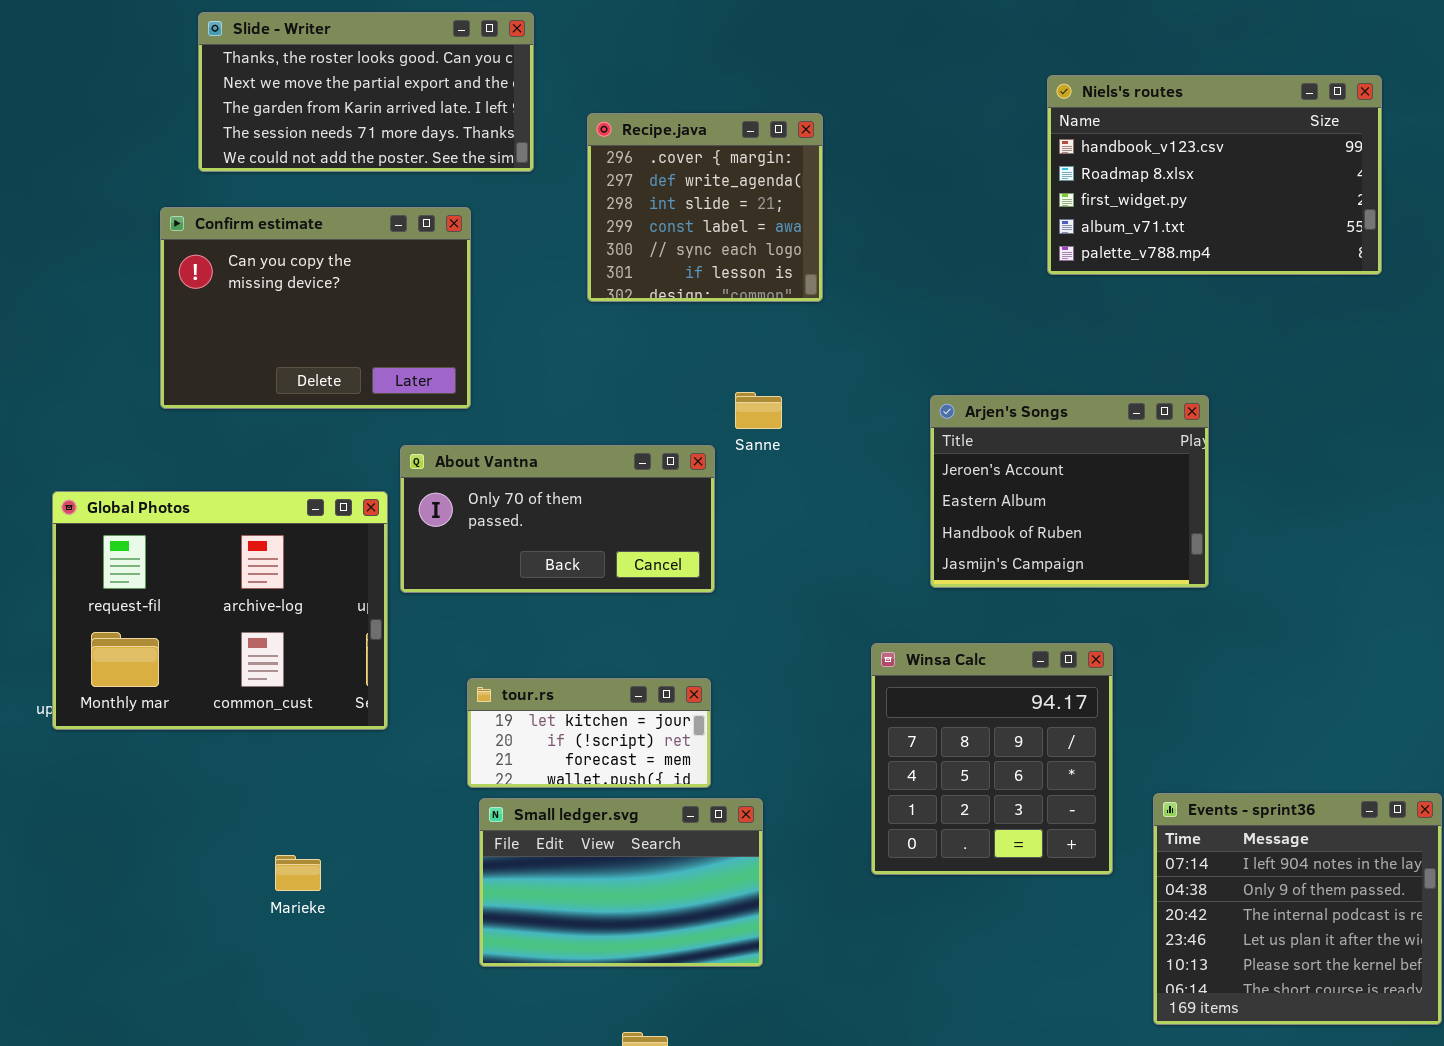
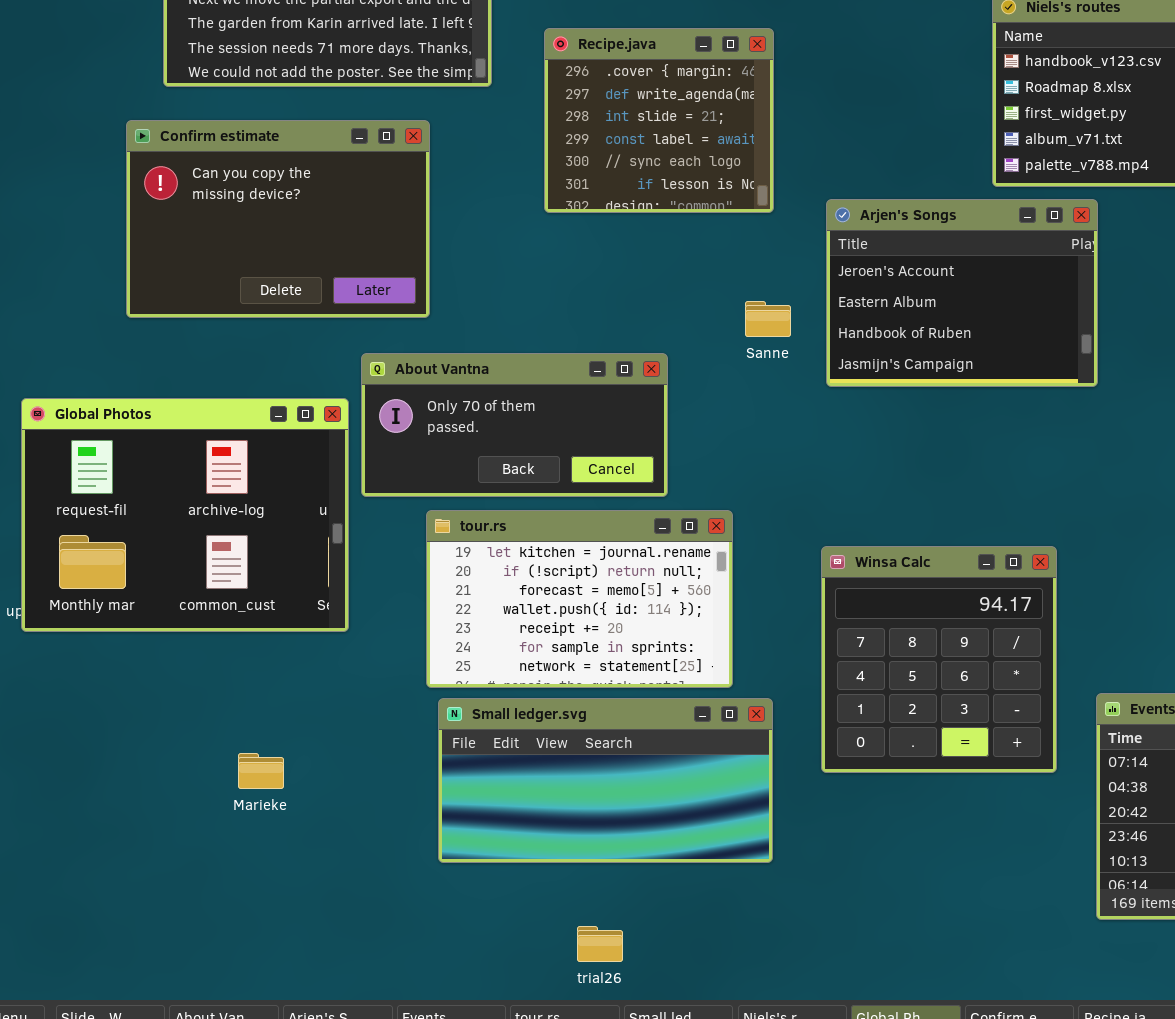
Sanne: [735,392,782,429] -> [745,301,791,337], moved
Arjen's Songs: [930,395,1209,588] -> [826,199,1098,387], moved
tour.rs: [467,678,711,788] -> [426,510,733,688], resized
Small ledger.svg: [479,798,763,967] -> [438,698,773,863], resized

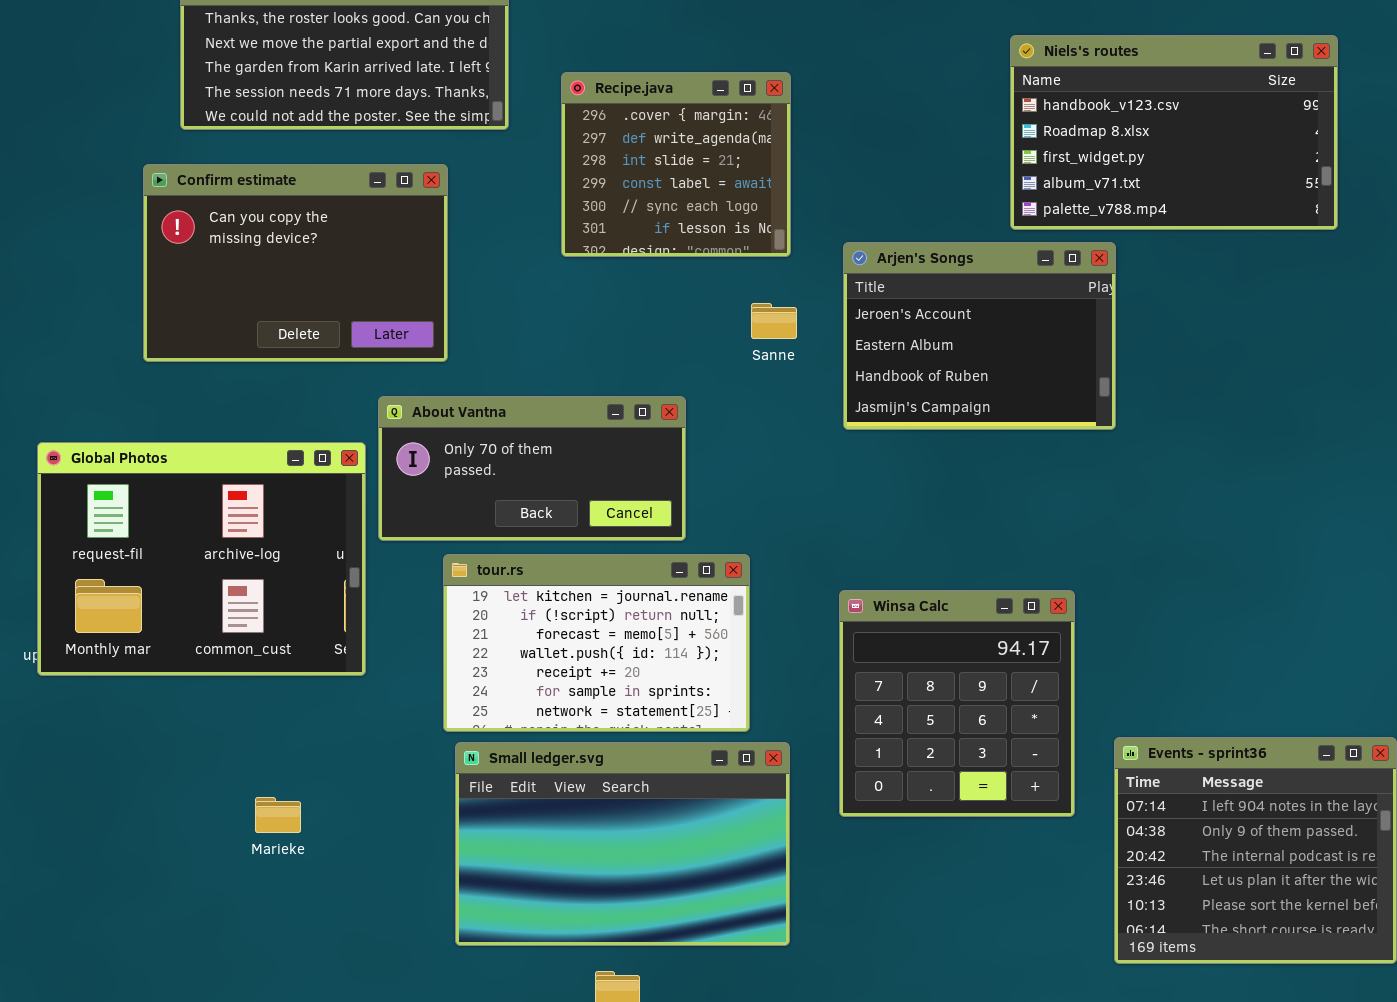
Sanne: [745,301,791,337] -> [751,303,797,339], moved
Small ledger.svg: [438,698,773,863] -> [455,742,790,946], resized

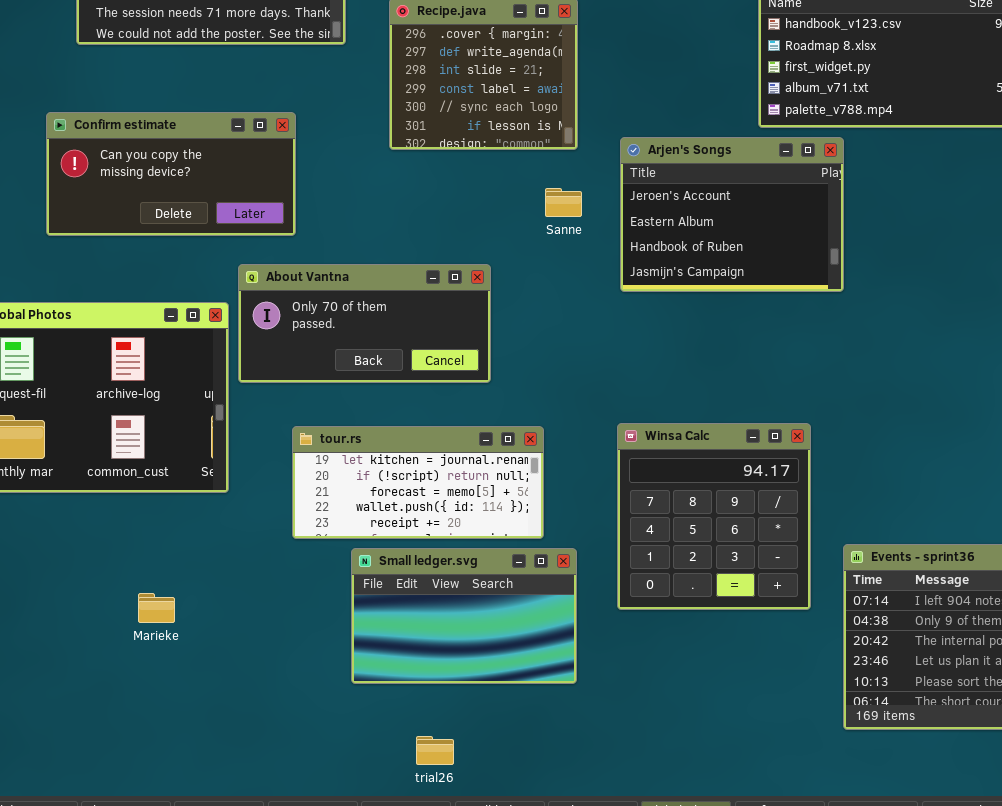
Confirm estimate: [143,164,448,362] -> [46,112,296,236], resized
tour.rs: [443,554,750,732] -> [292,426,544,539], resized
Small ledger.svg: [455,742,790,946] -> [351,548,577,684], resized

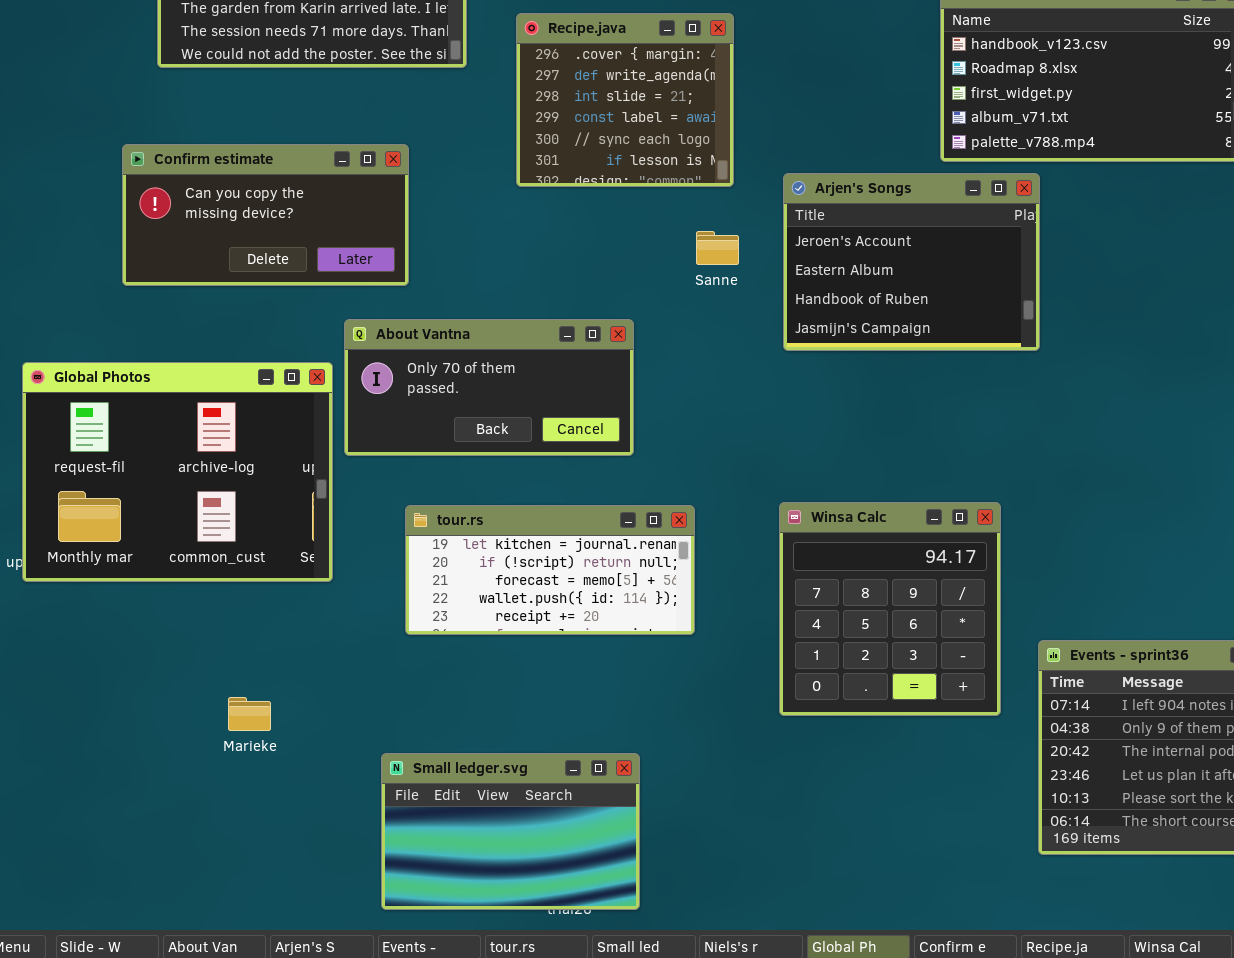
Small ledger.svg: [351,548,577,684] -> [381,753,640,910], moved

